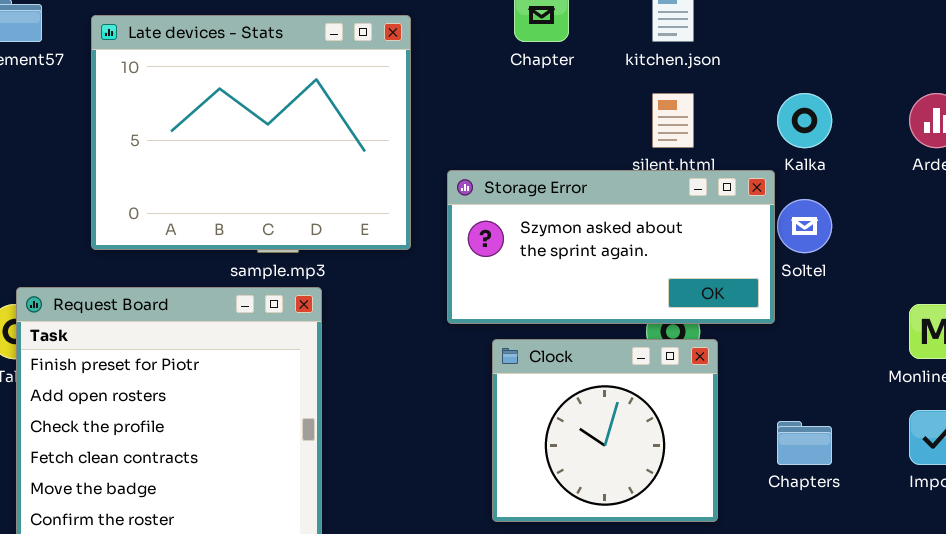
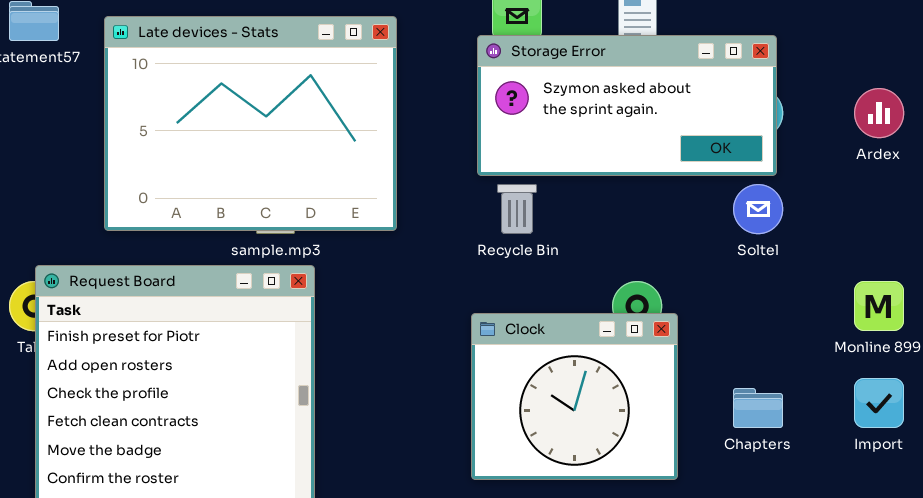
Storage Error: [447,170,775,324] -> [477,35,777,176], moved

